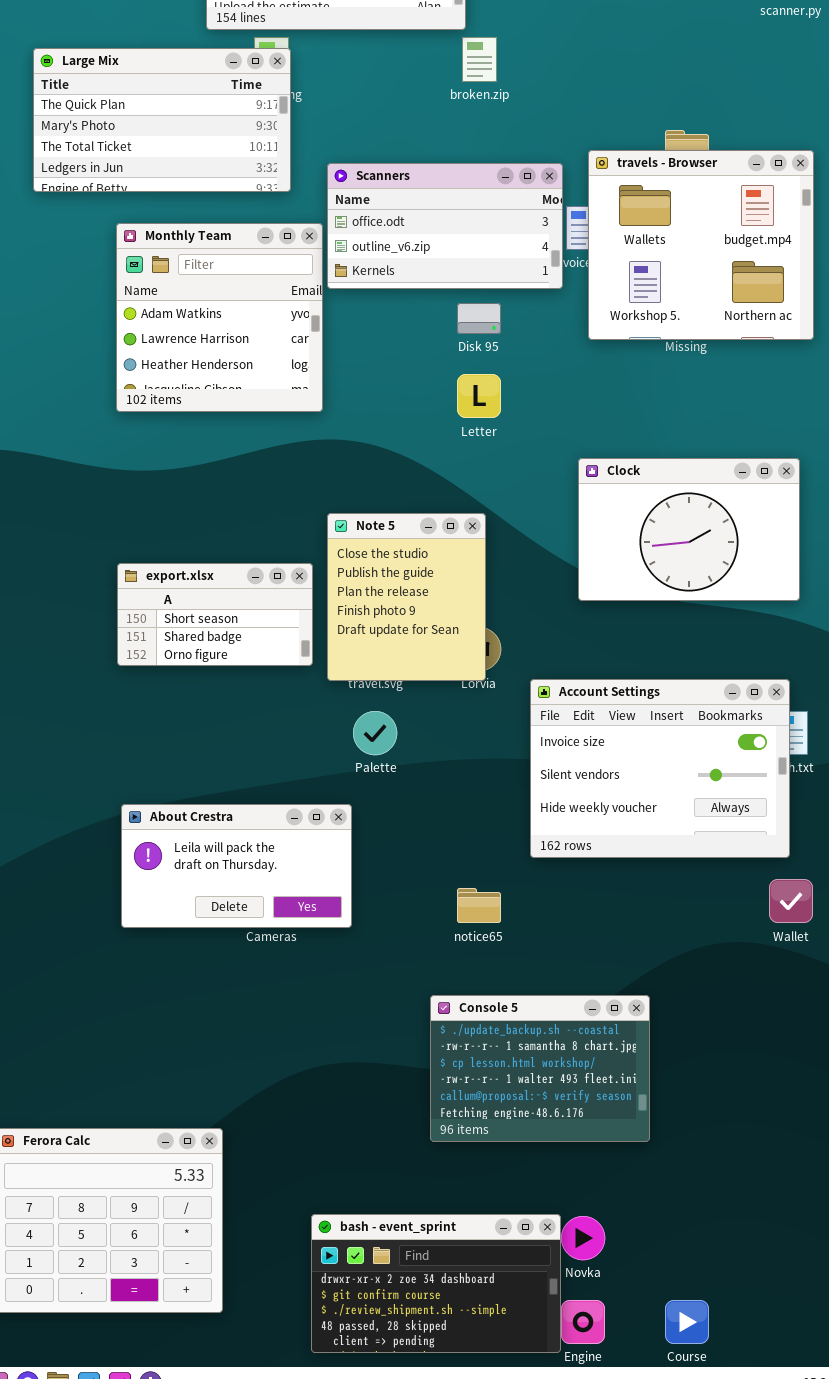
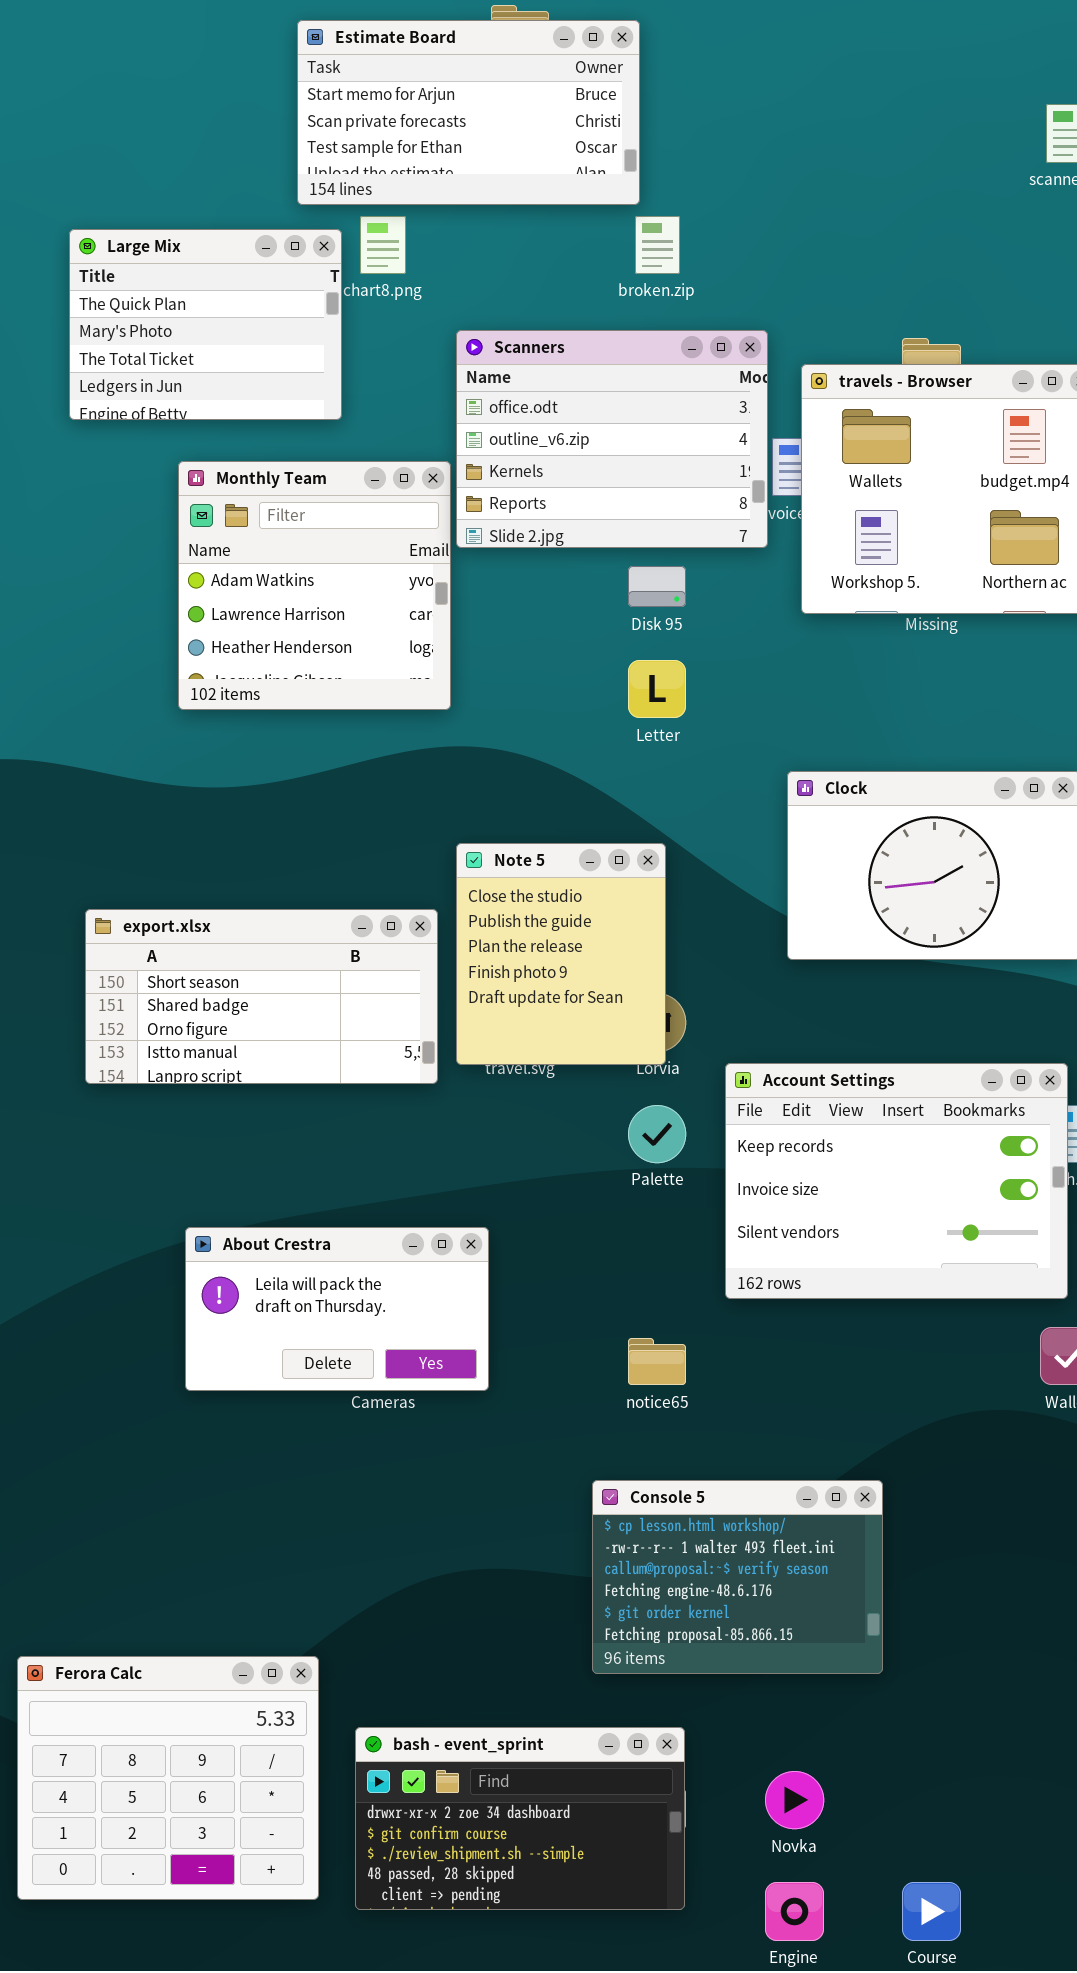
Large Mix: [33,48,291,192] -> [69,229,342,420], resized
Scanners: [327,163,563,289] -> [456,330,768,548], resized
export.xlsx: [117,563,313,666] -> [85,909,438,1084], resized
Account Settings: [530,679,790,858] -> [725,1063,1068,1299], scrolled up 1 row
Palette: [353,711,397,755] -> [628,1105,686,1163], moved
Console 5: [430,995,650,1142] -> [592,1480,883,1674], scrolled down 2 rows
bash - event_sprint: [311,1214,561,1353] -> [355,1727,685,1910], moved

